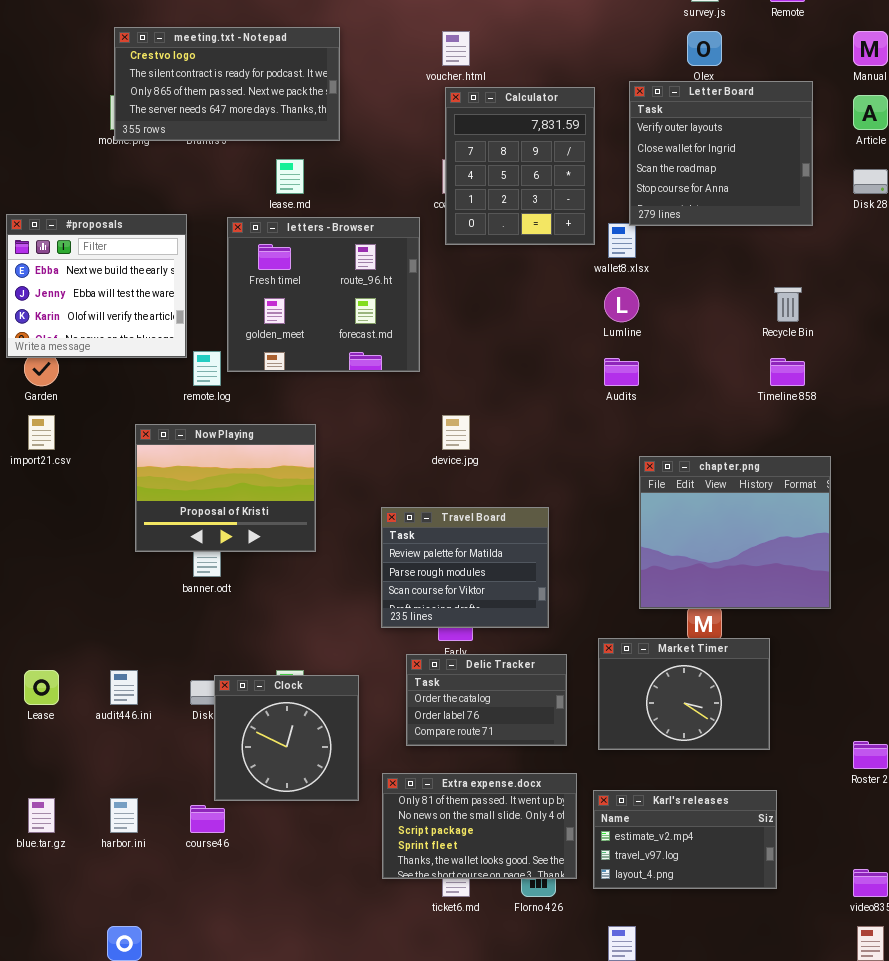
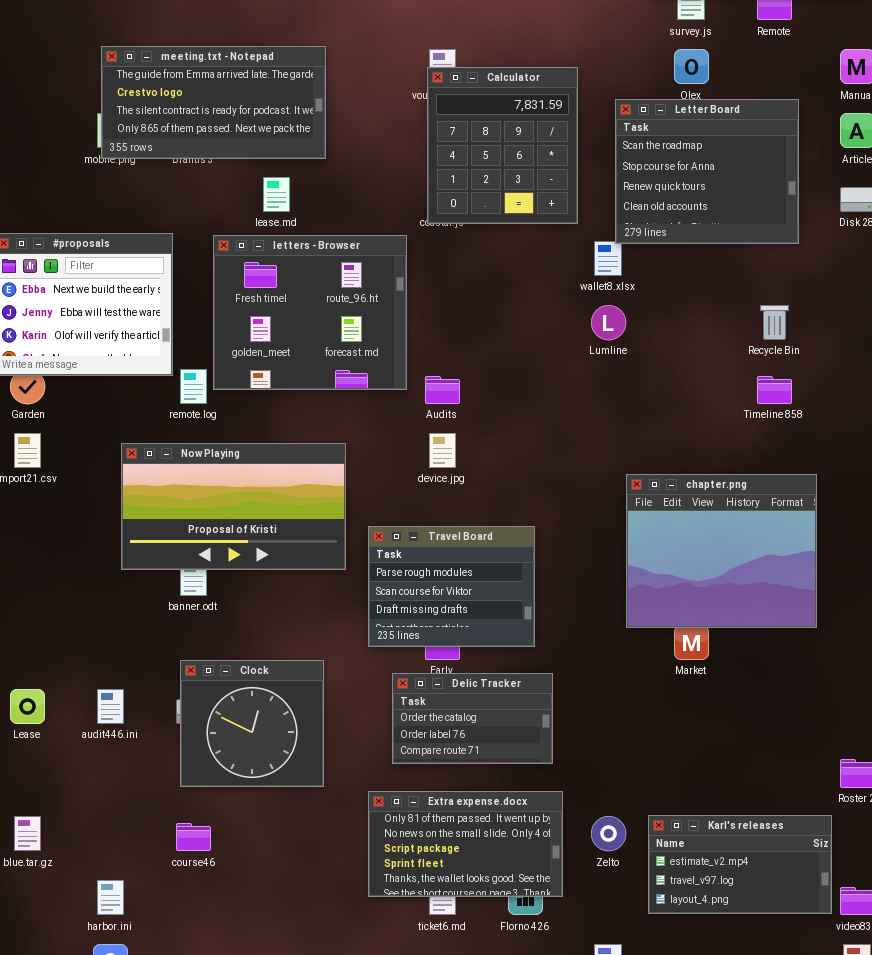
meeting.txt - Notepad: [114,27,340,141] -> [101,46,326,159], scrolled up 1 row
Letter Board: [629,81,813,226] -> [615,99,799,244], scrolled down 2 rows
Calculator: [445,87,595,245] -> [427,67,578,224], moved
Audits: [604,358,639,386] -> [425,376,460,404], moved
Now Playing: [135,424,316,552] -> [121,443,346,570], resized
Travel Board: [381,507,549,628] -> [368,526,535,647], scrolled down 1 row
Market Timer: [598,638,770,750] -> none, closed
Clock: [214,675,359,801] -> [180,660,324,787], moved
Karl's releases: [593,790,777,889] -> [648,815,832,914], moved
harbor.ini: [110,798,138,833] -> [97,880,124,915], moved

